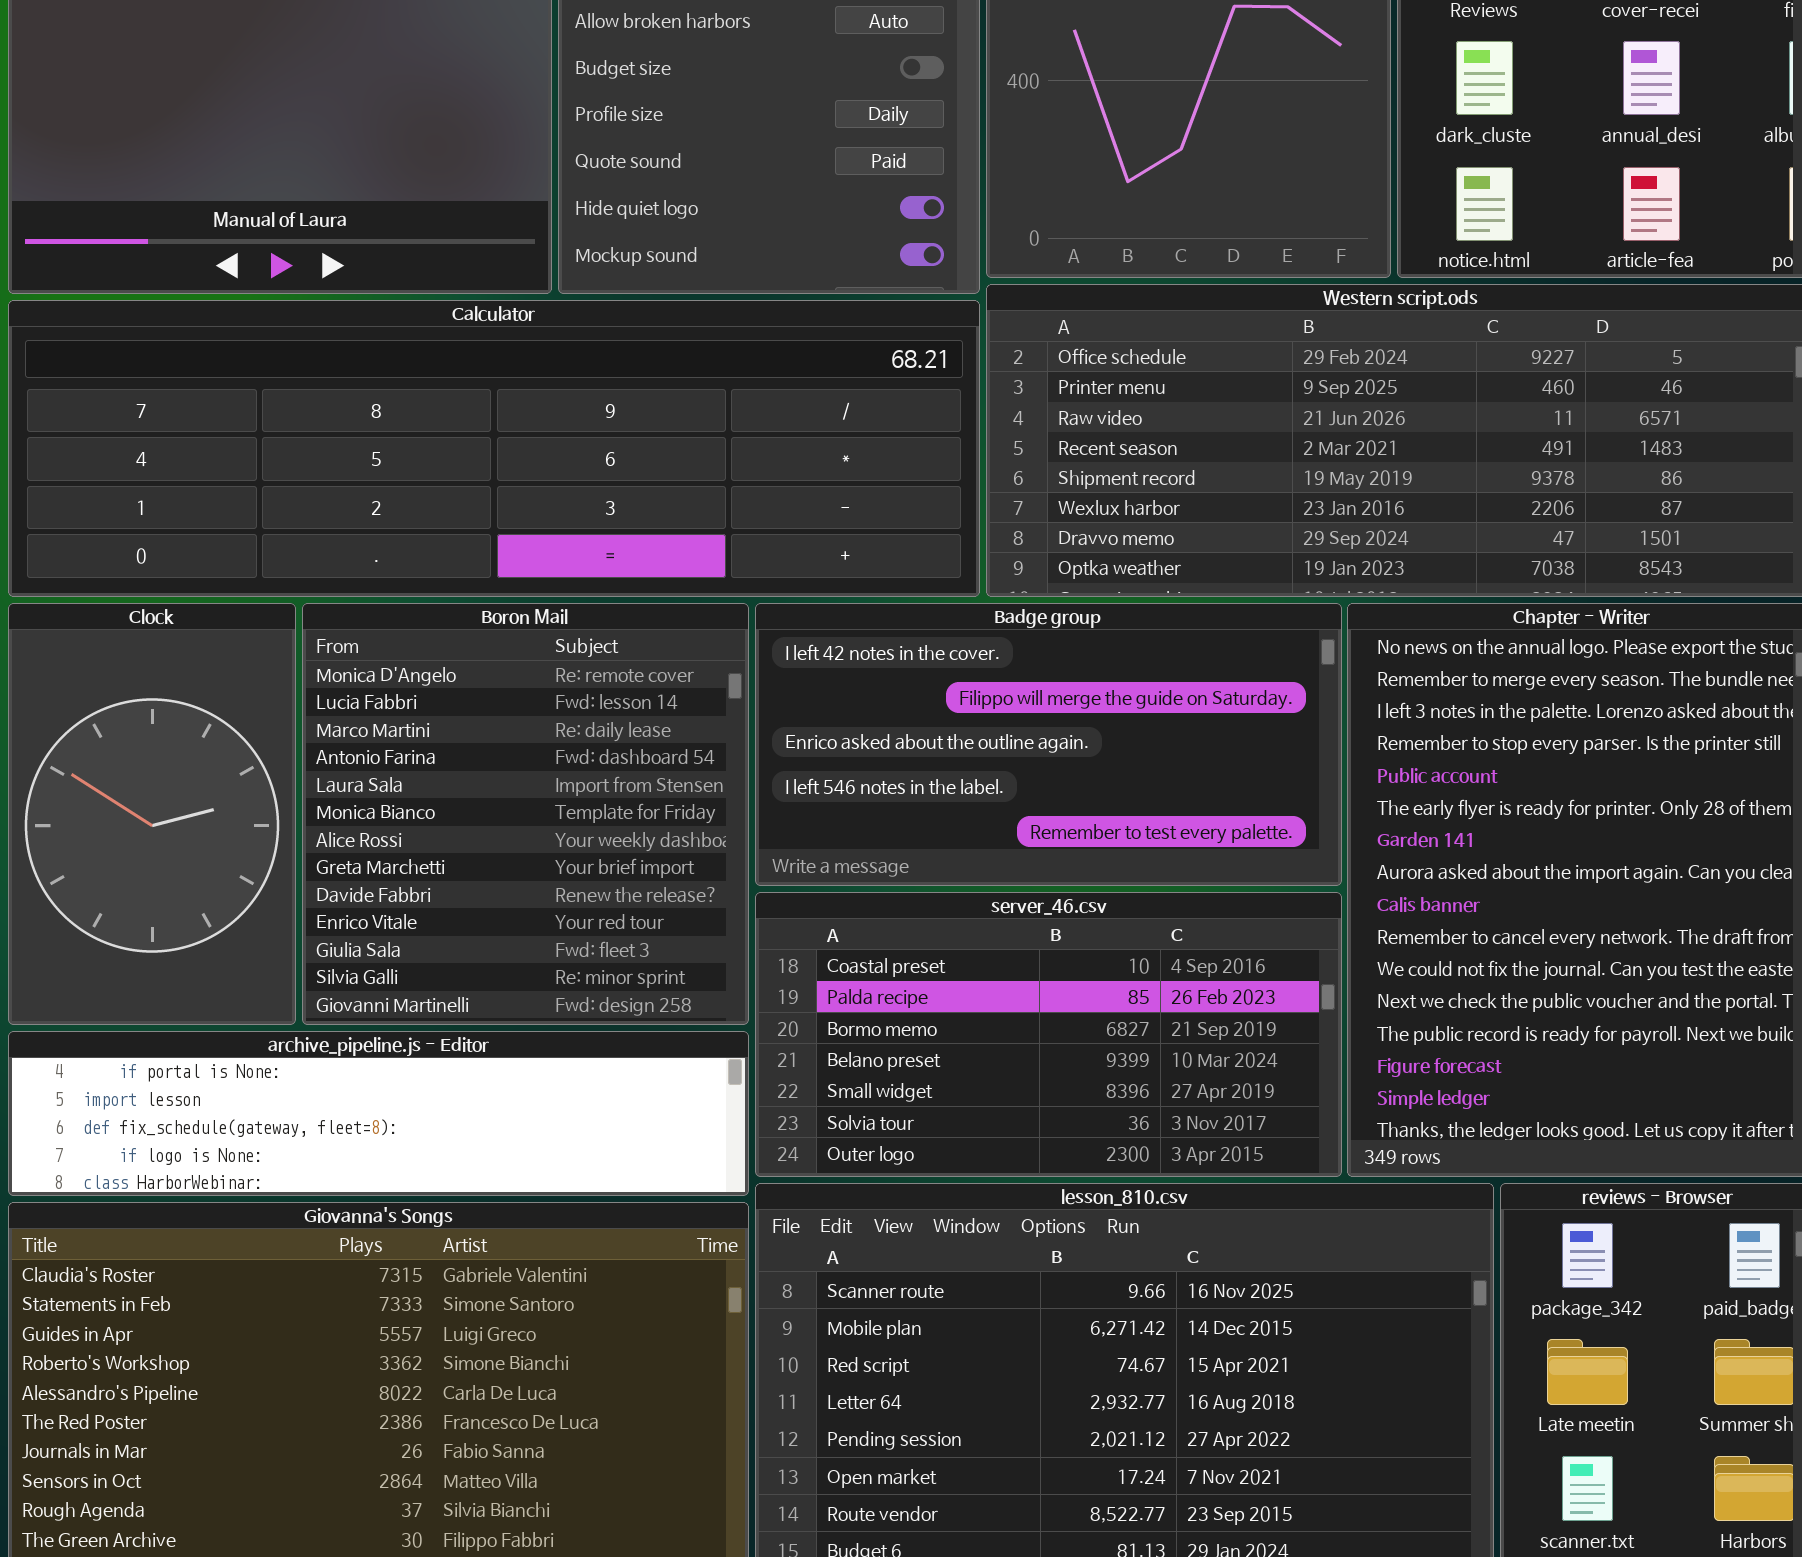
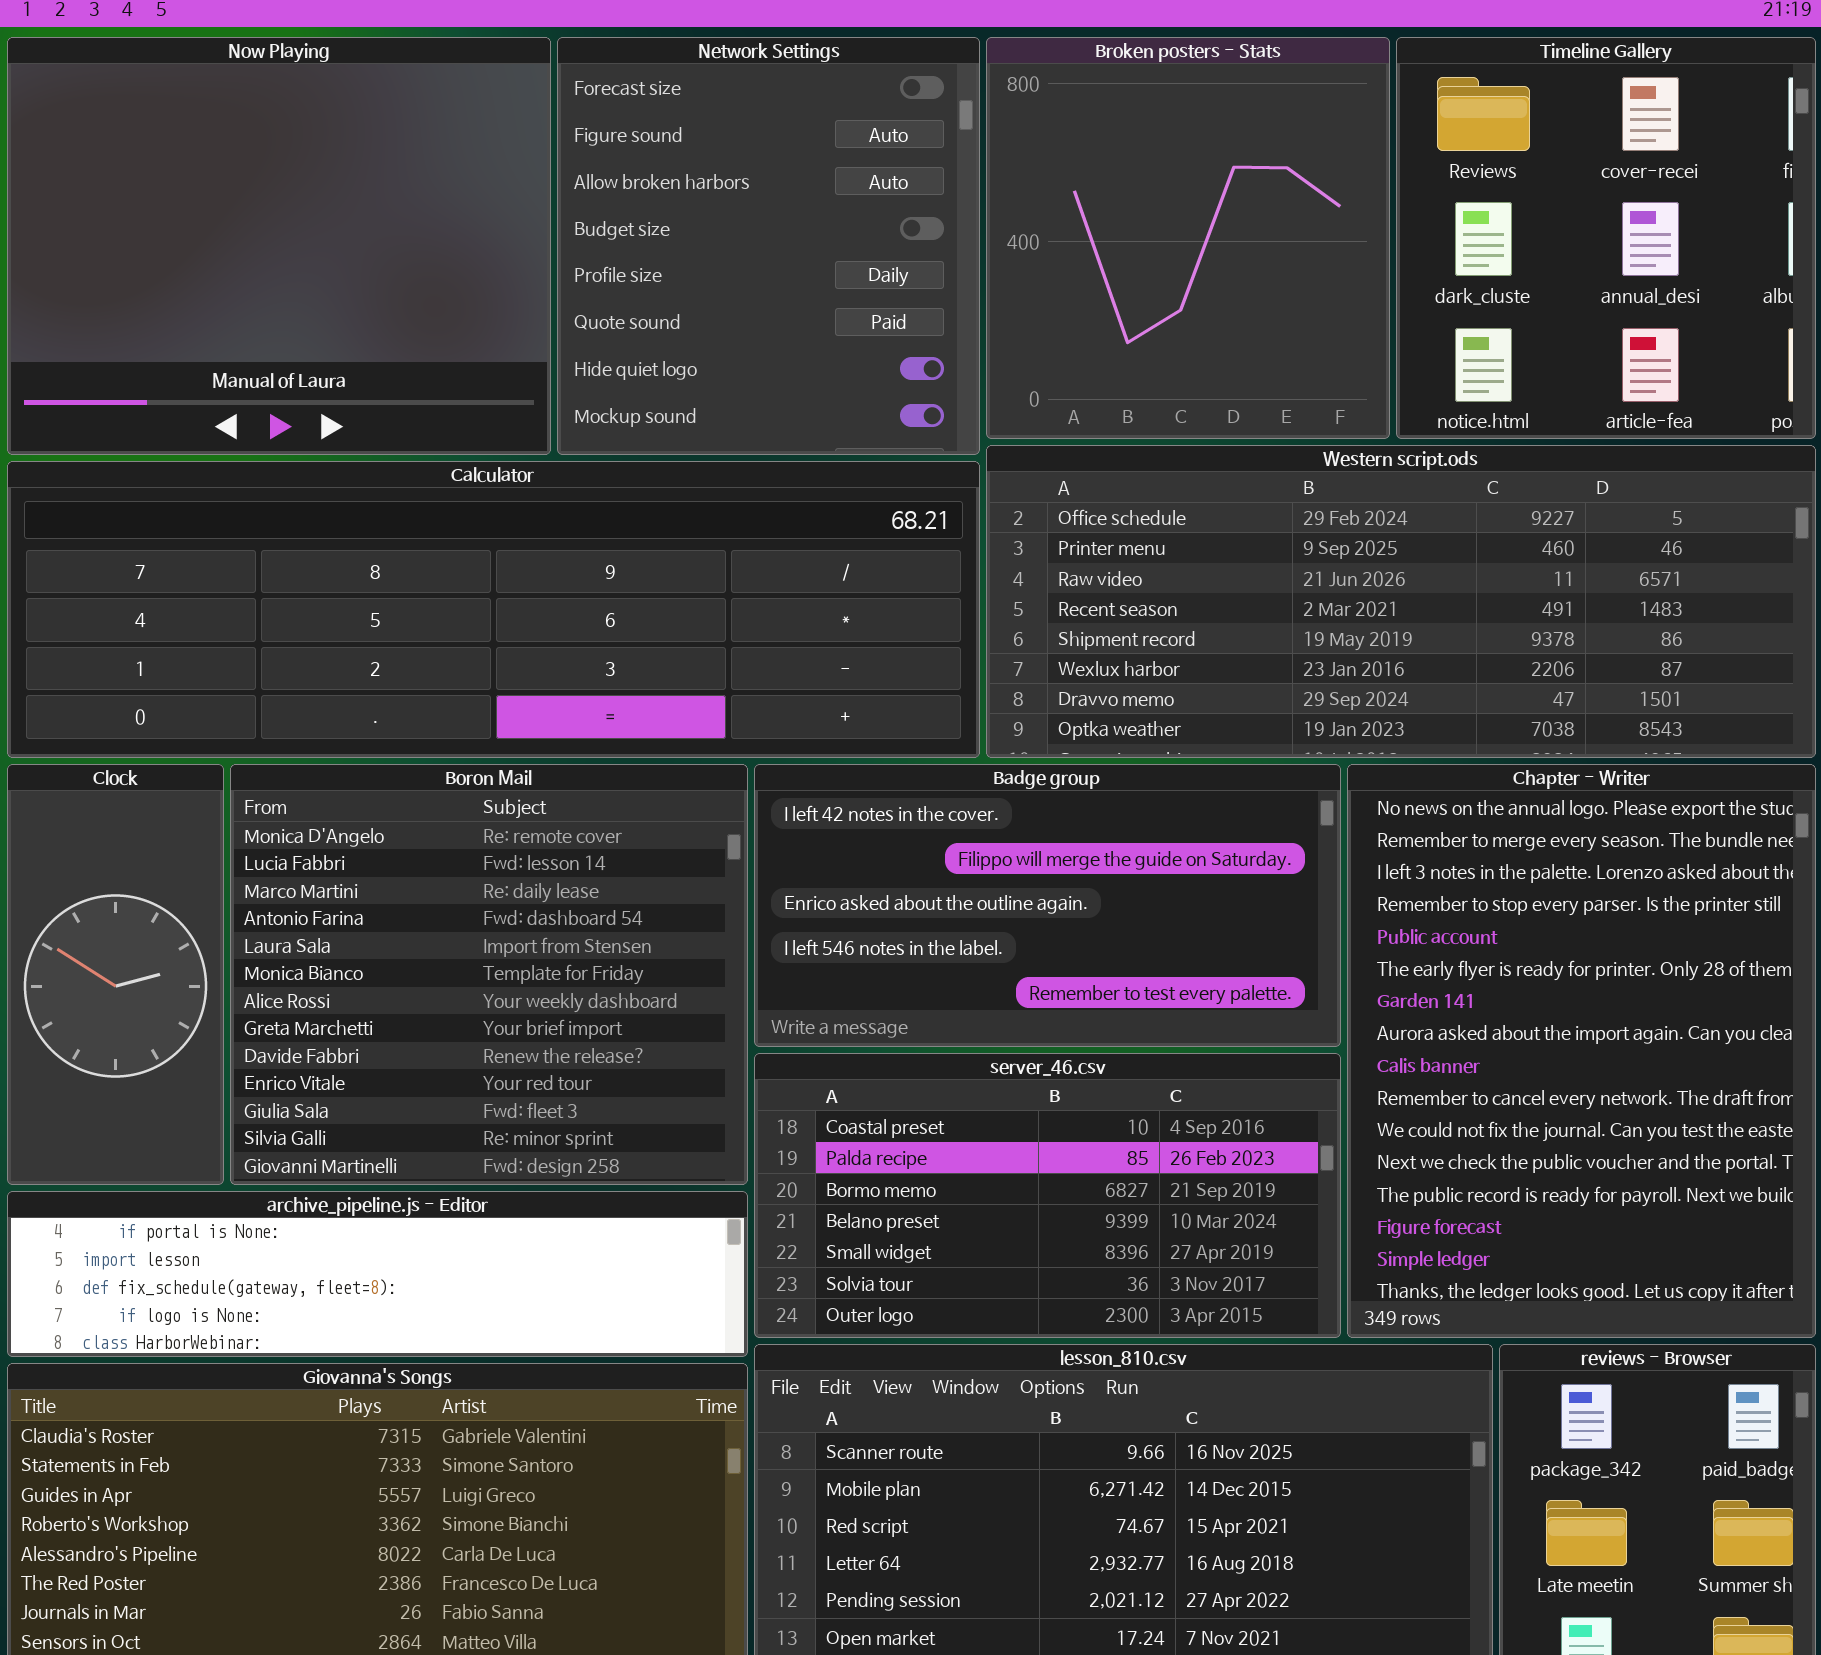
Clock: [8,603,296,1025] -> [7,764,224,1185], resized
Boron Mail: [302,603,749,1025] -> [230,764,748,1185], resized

